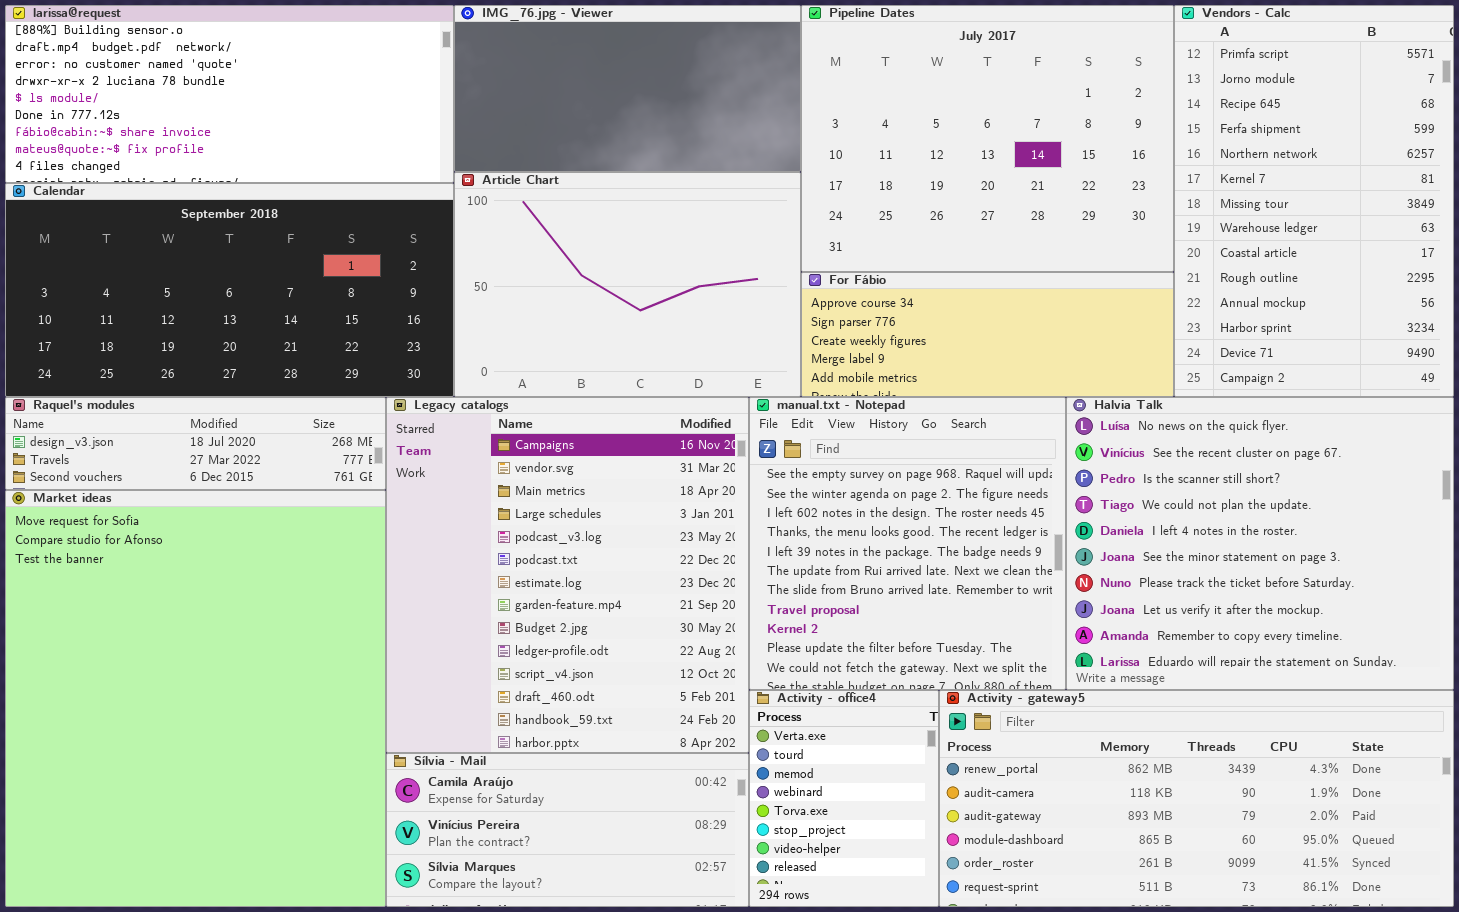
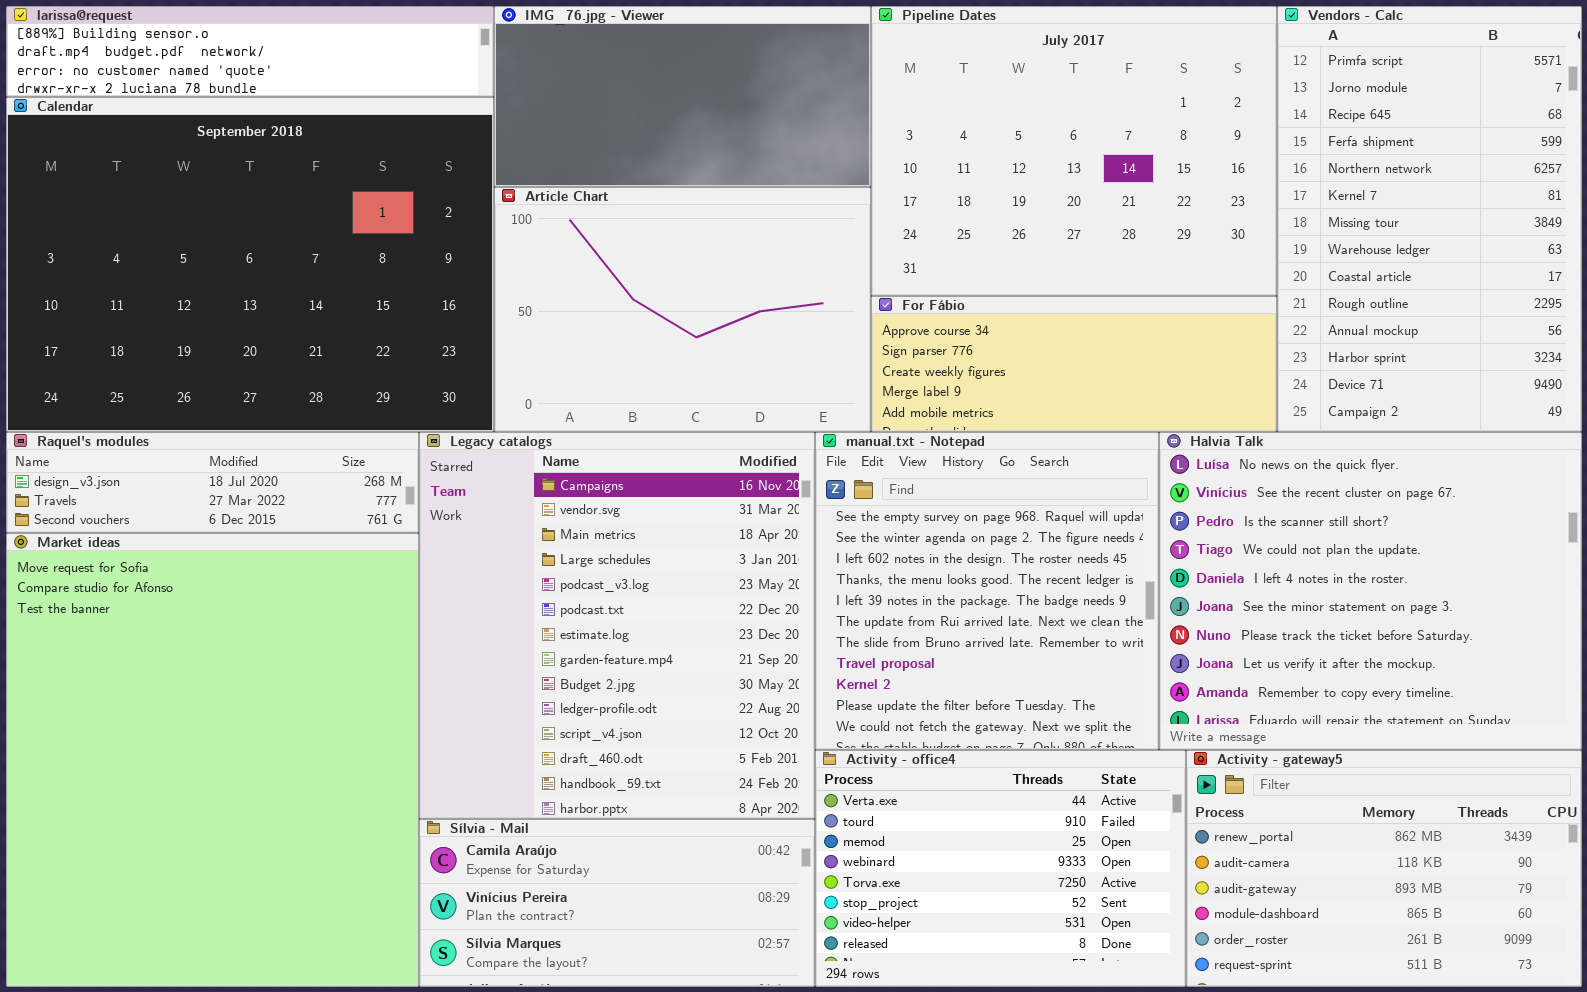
larissa@request: [5,5,454,183] -> [6,6,494,97], resized
Calendar: [5,183,454,397] -> [6,97,494,432], resized
Activity - office4: [749,690,939,907] -> [815,750,1186,987], resized
Activity - gateway5: [939,690,1454,907] -> [1186,750,1582,987], resized

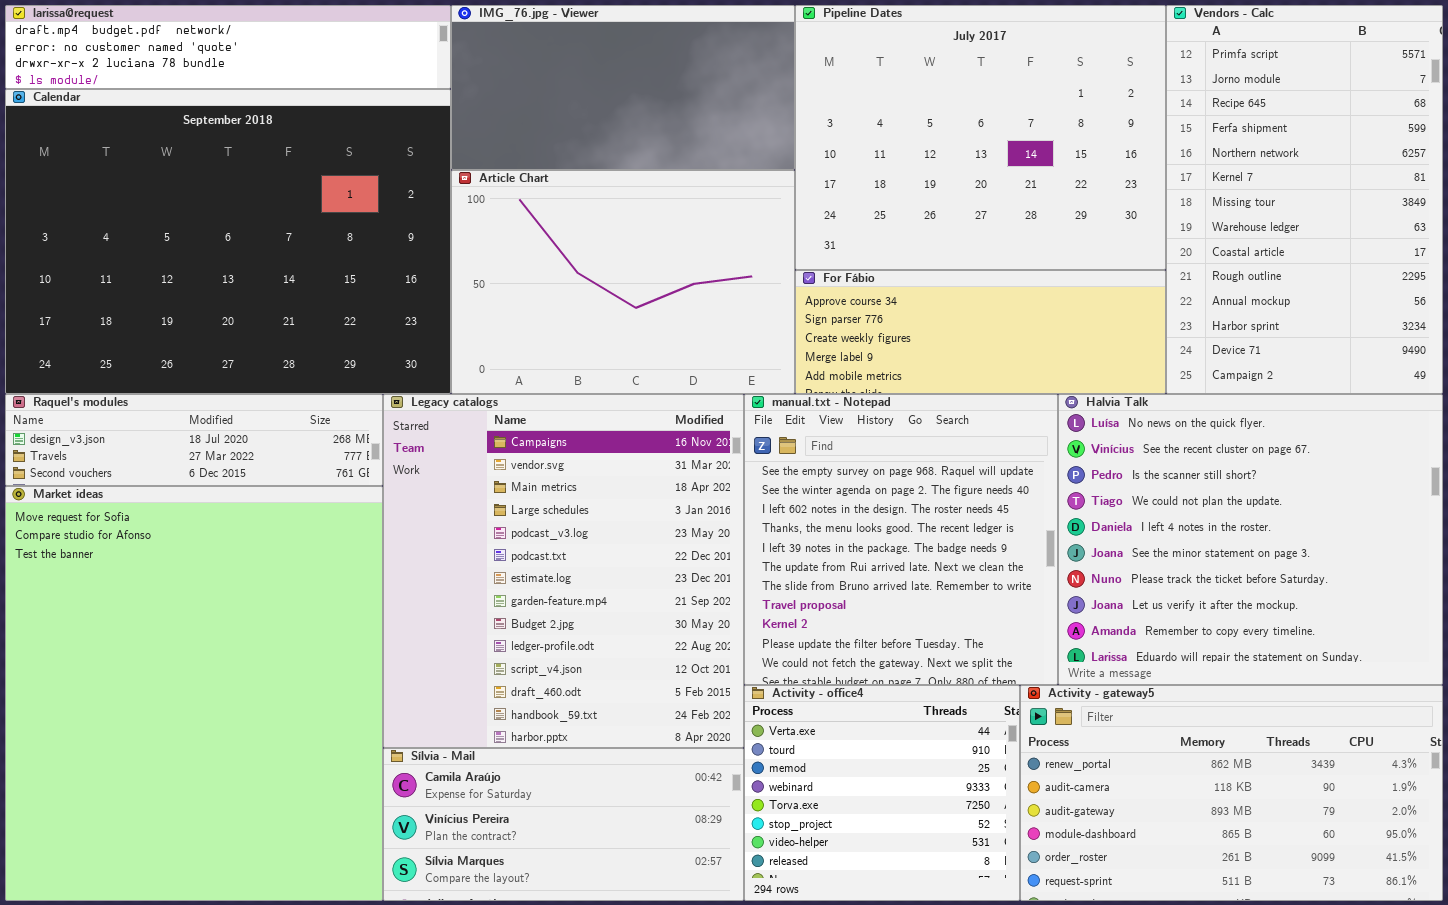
larissa@request: [6,6,494,97] -> [5,5,451,89], scrolled down 1 row
Activity - office4: [815,750,1186,987] -> [744,685,1020,901], resized
Activity - gateway5: [1186,750,1582,987] -> [1020,685,1443,901], resized

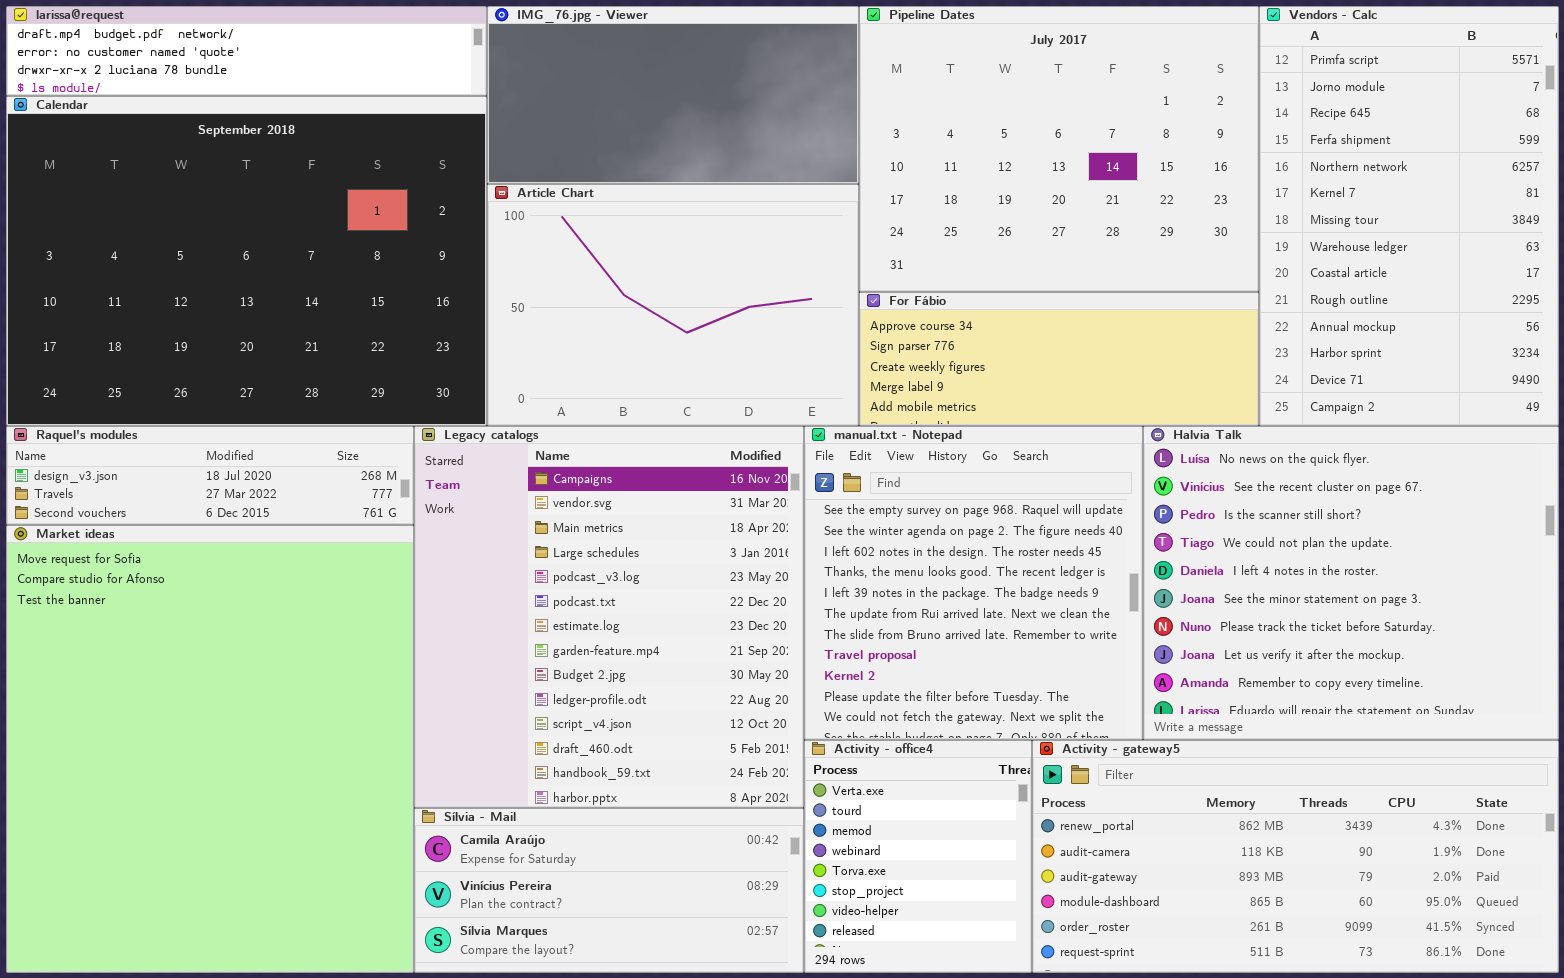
Activity - office4: [744,685,1020,901] -> [804,740,1032,973], resized
Activity - gateway5: [1020,685,1443,901] -> [1032,740,1559,973], resized

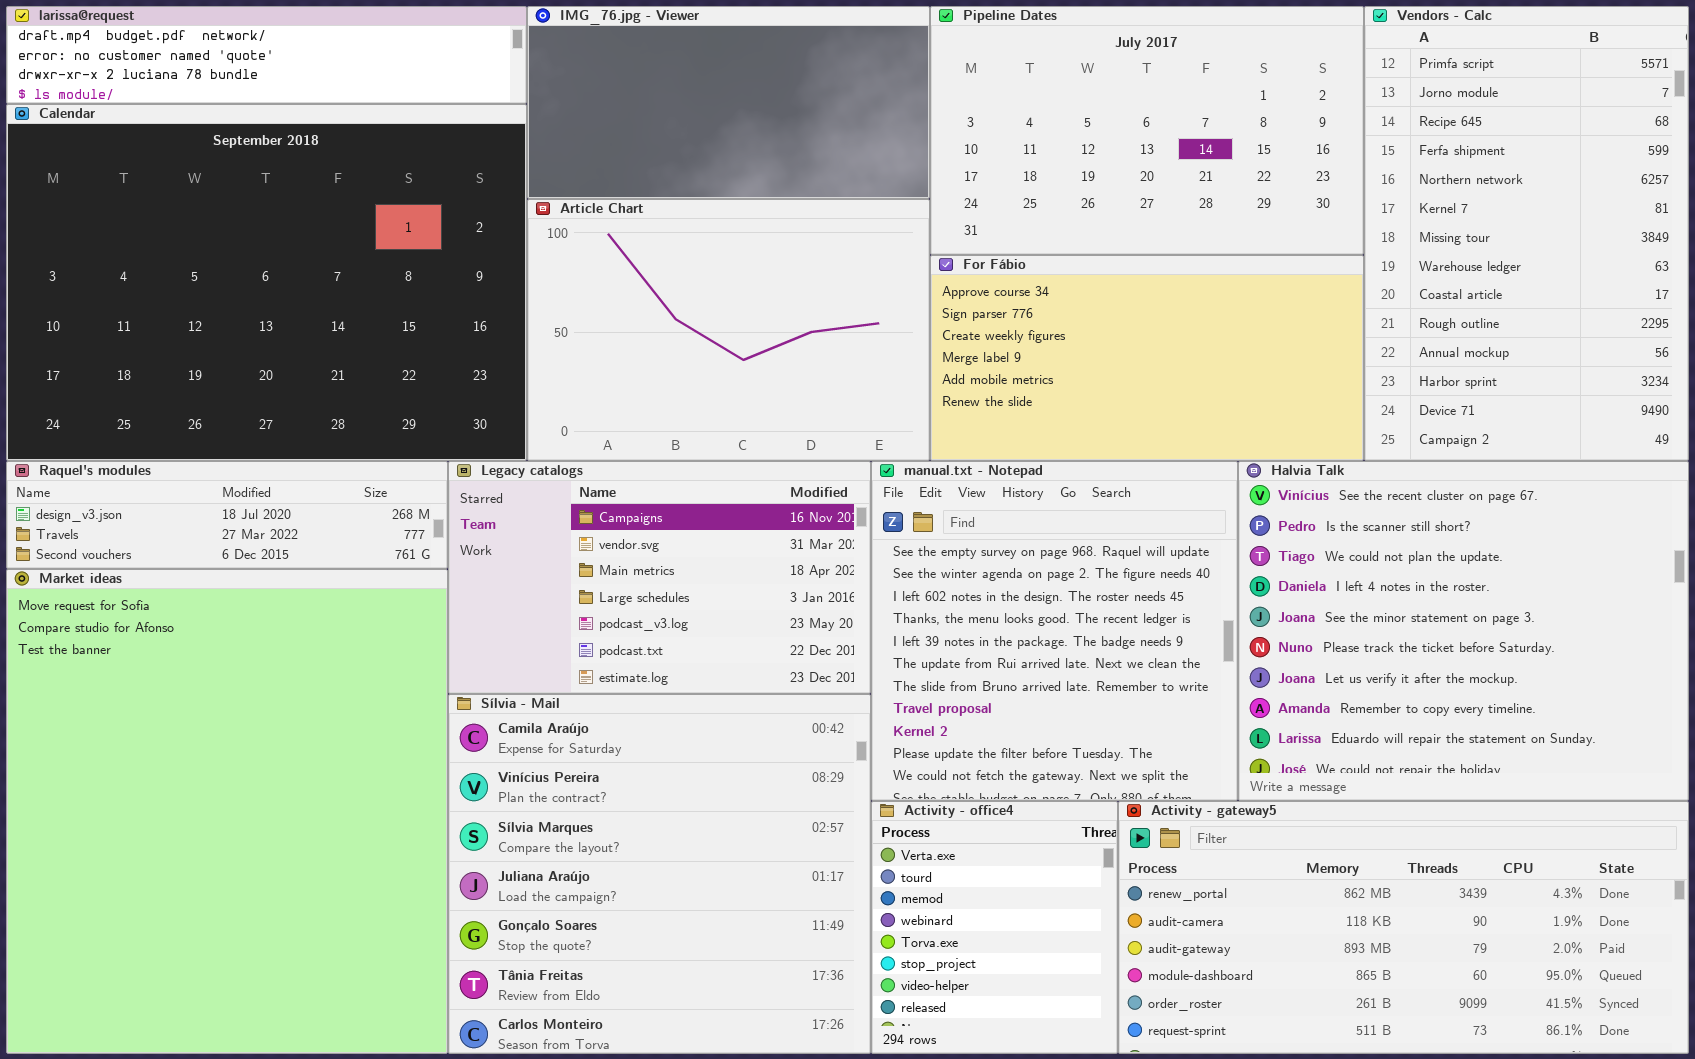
Pipeline Dates: [859,6,1259,292] -> [930,6,1364,255], resized
For Fábio: [859,292,1259,426] -> [930,255,1364,461], resized
Legacy catalogs: [414,426,804,808] -> [448,461,871,694], resized
Halvia Talk: [1143,426,1559,740] -> [1238,461,1689,801], scrolled down 1 row
Sílvia - Mail: [414,808,804,973] -> [448,694,871,1054], resized

